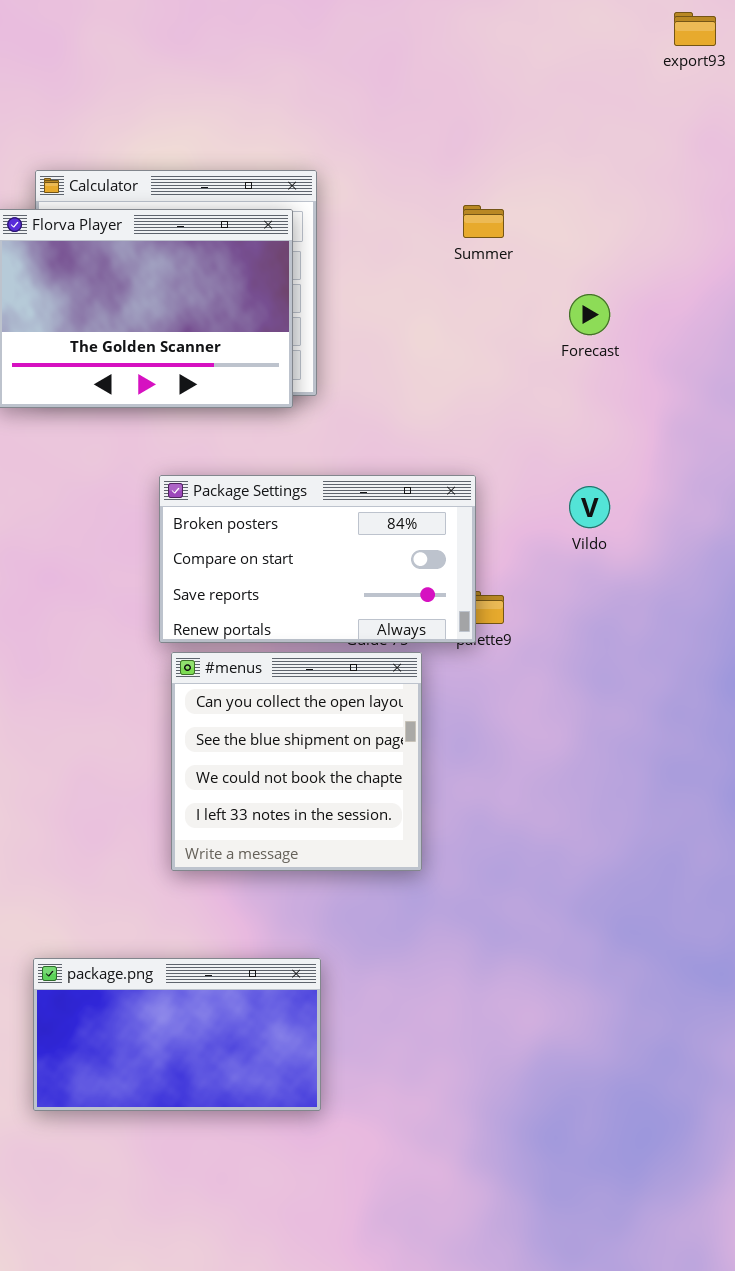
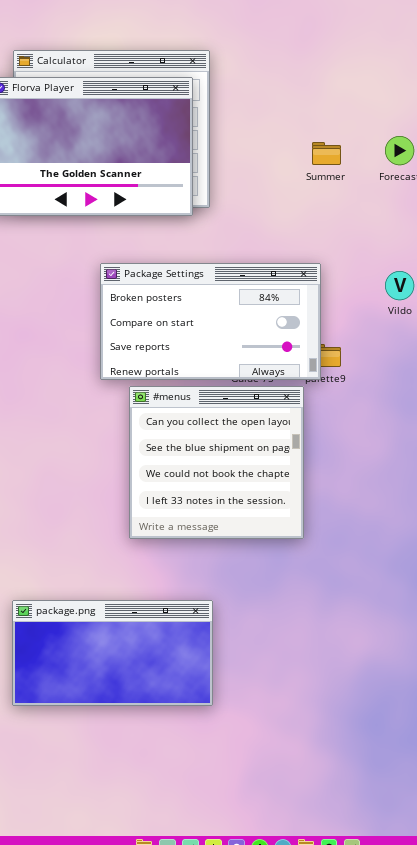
Summer: [463,205,504,238] -> [312,142,341,165], moved
#menus: [171,652,422,871] -> [129,386,304,539], moved

